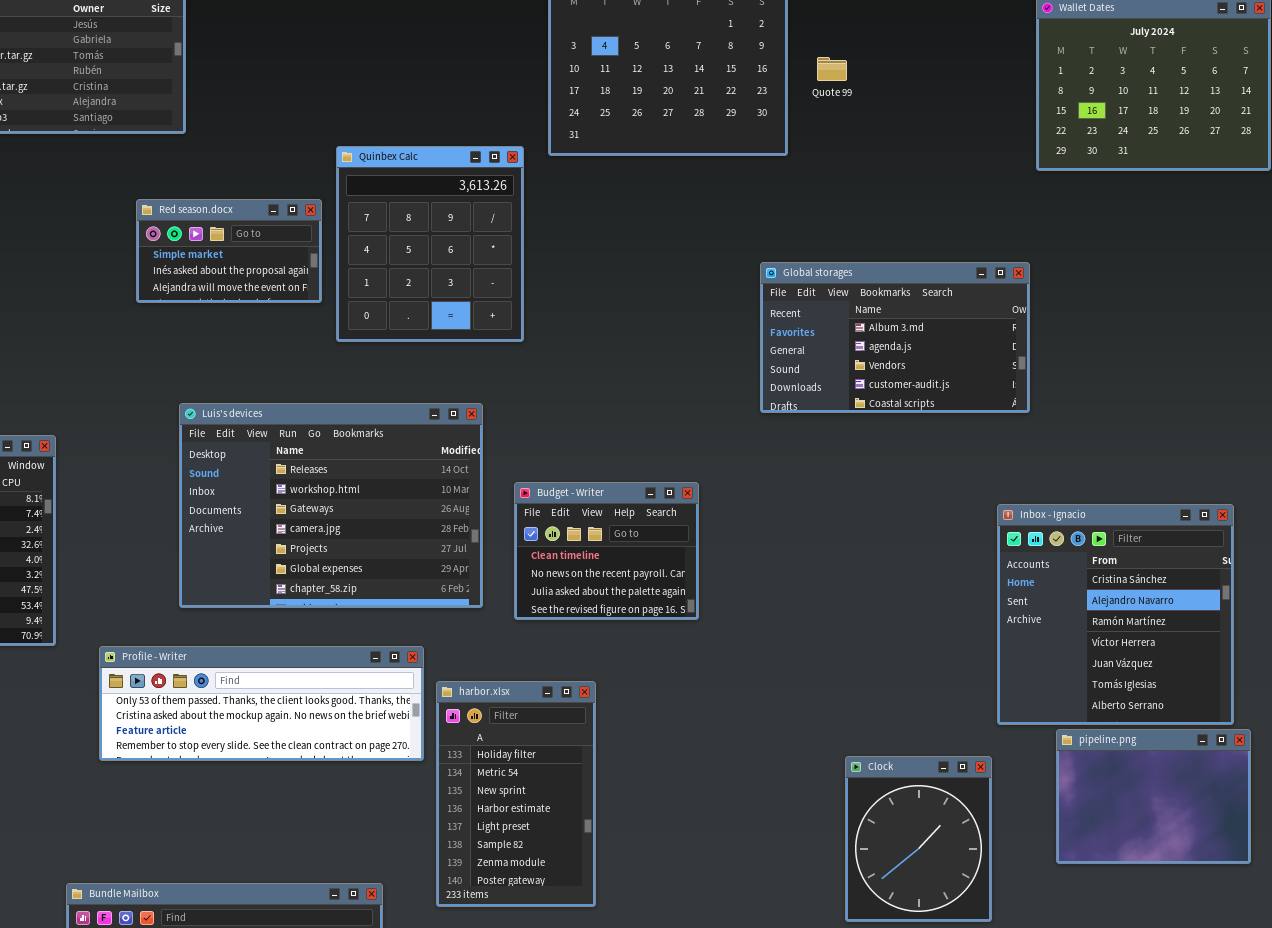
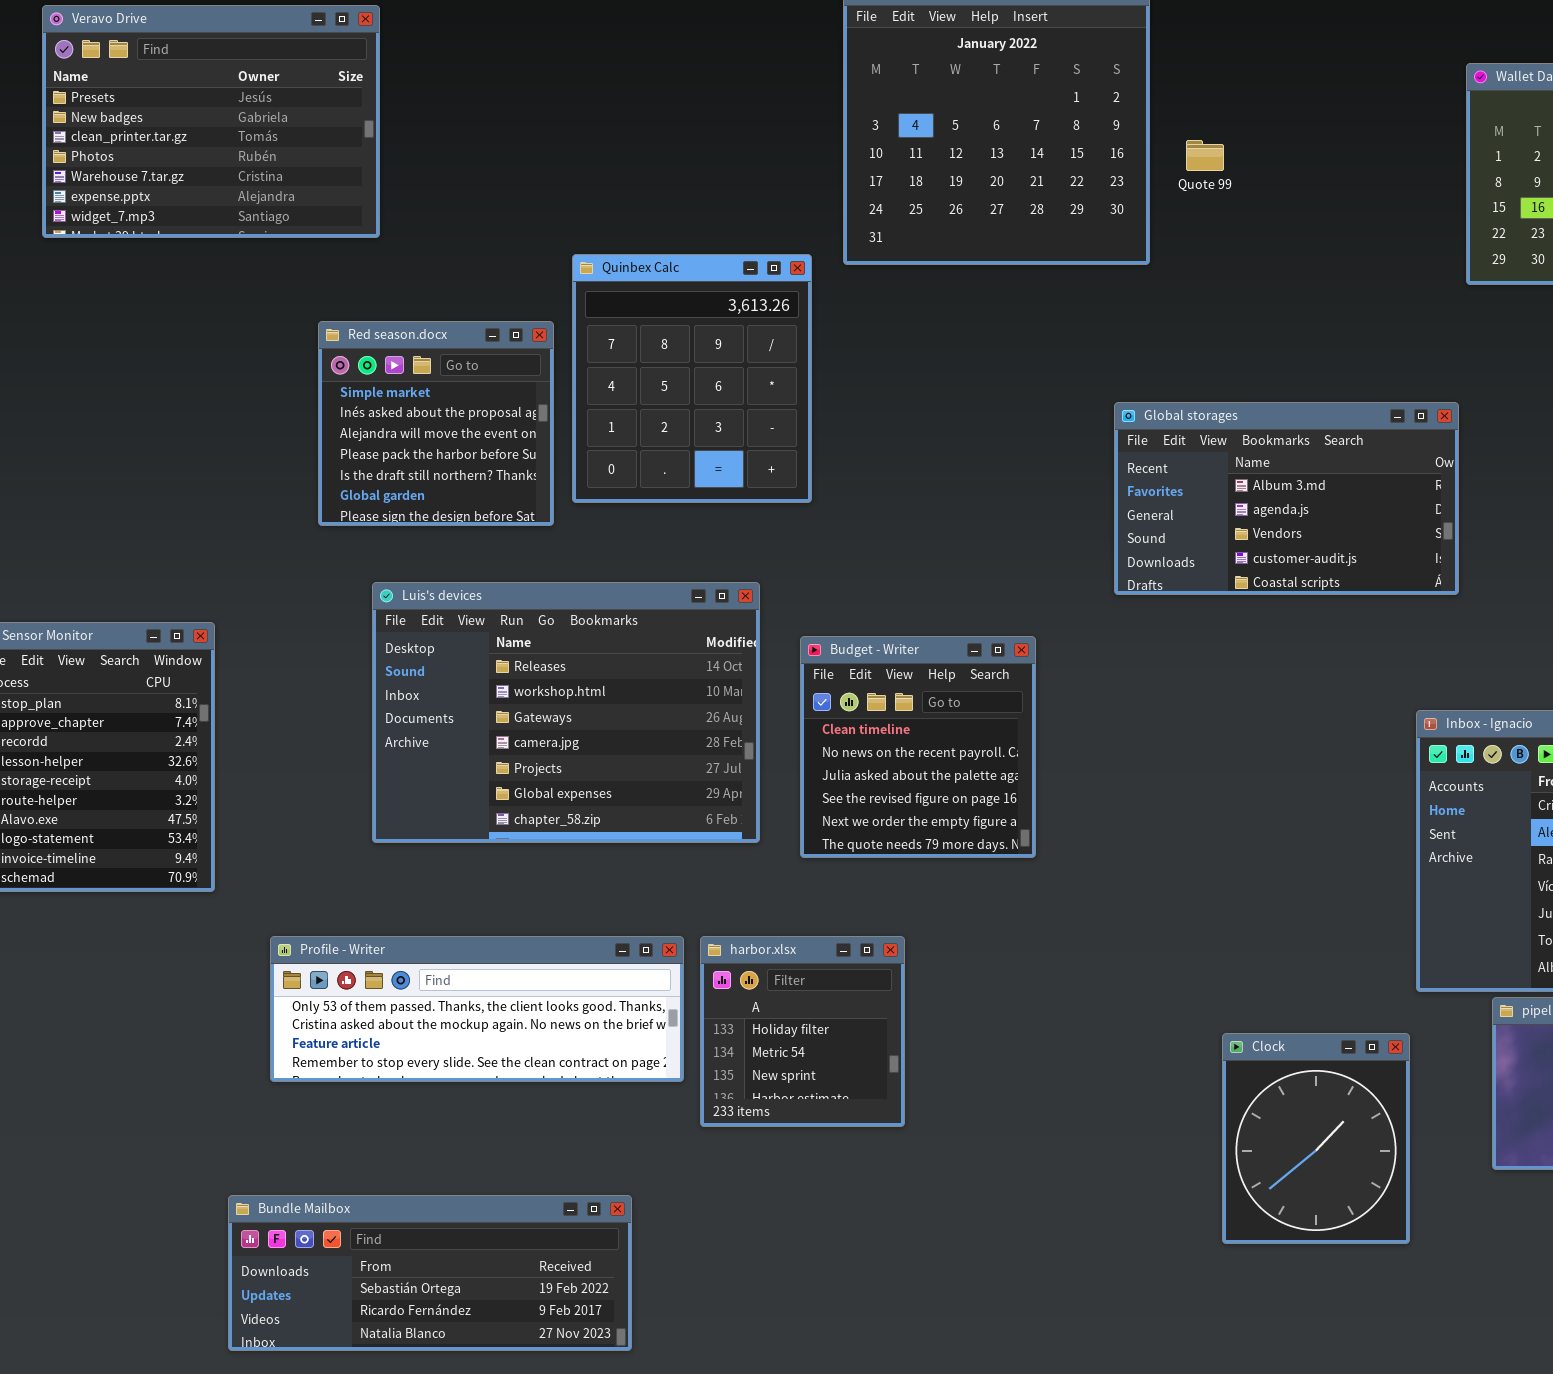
Red season.docx: [136,199,322,303] -> [318,321,554,526], resized
Budget - Writer: [514,482,699,620] -> [800,636,1036,858], resized
Profile - Writer: [99,646,424,761] -> [270,936,684,1082], moved
harbor.xlsx: [436,681,596,907] -> [700,936,905,1127], resized

